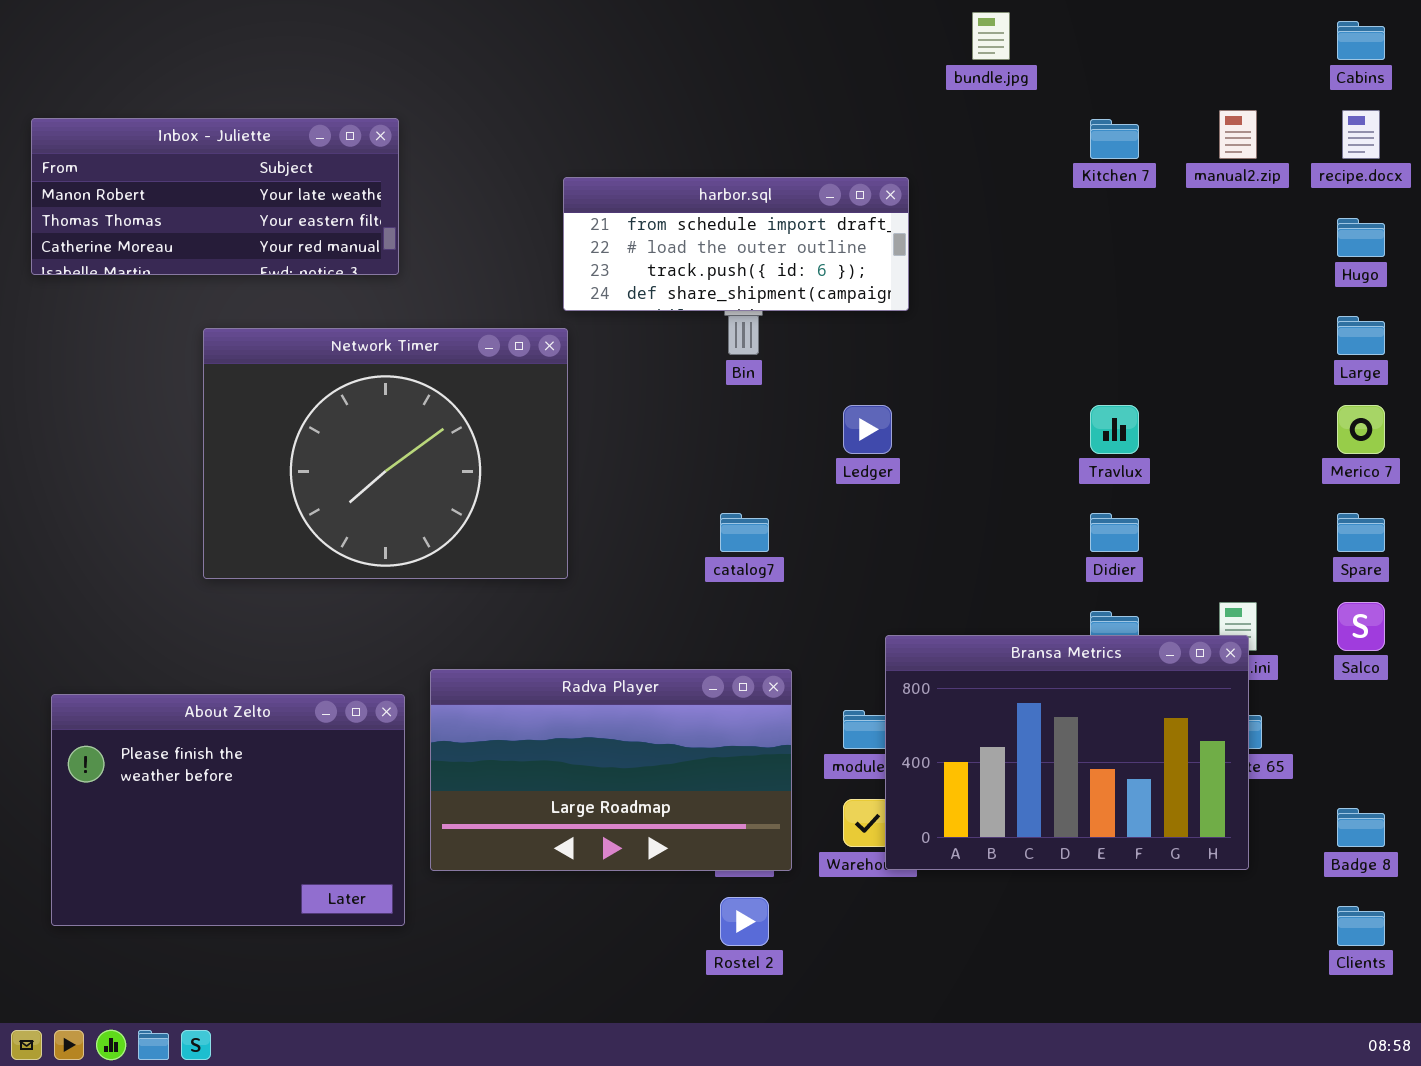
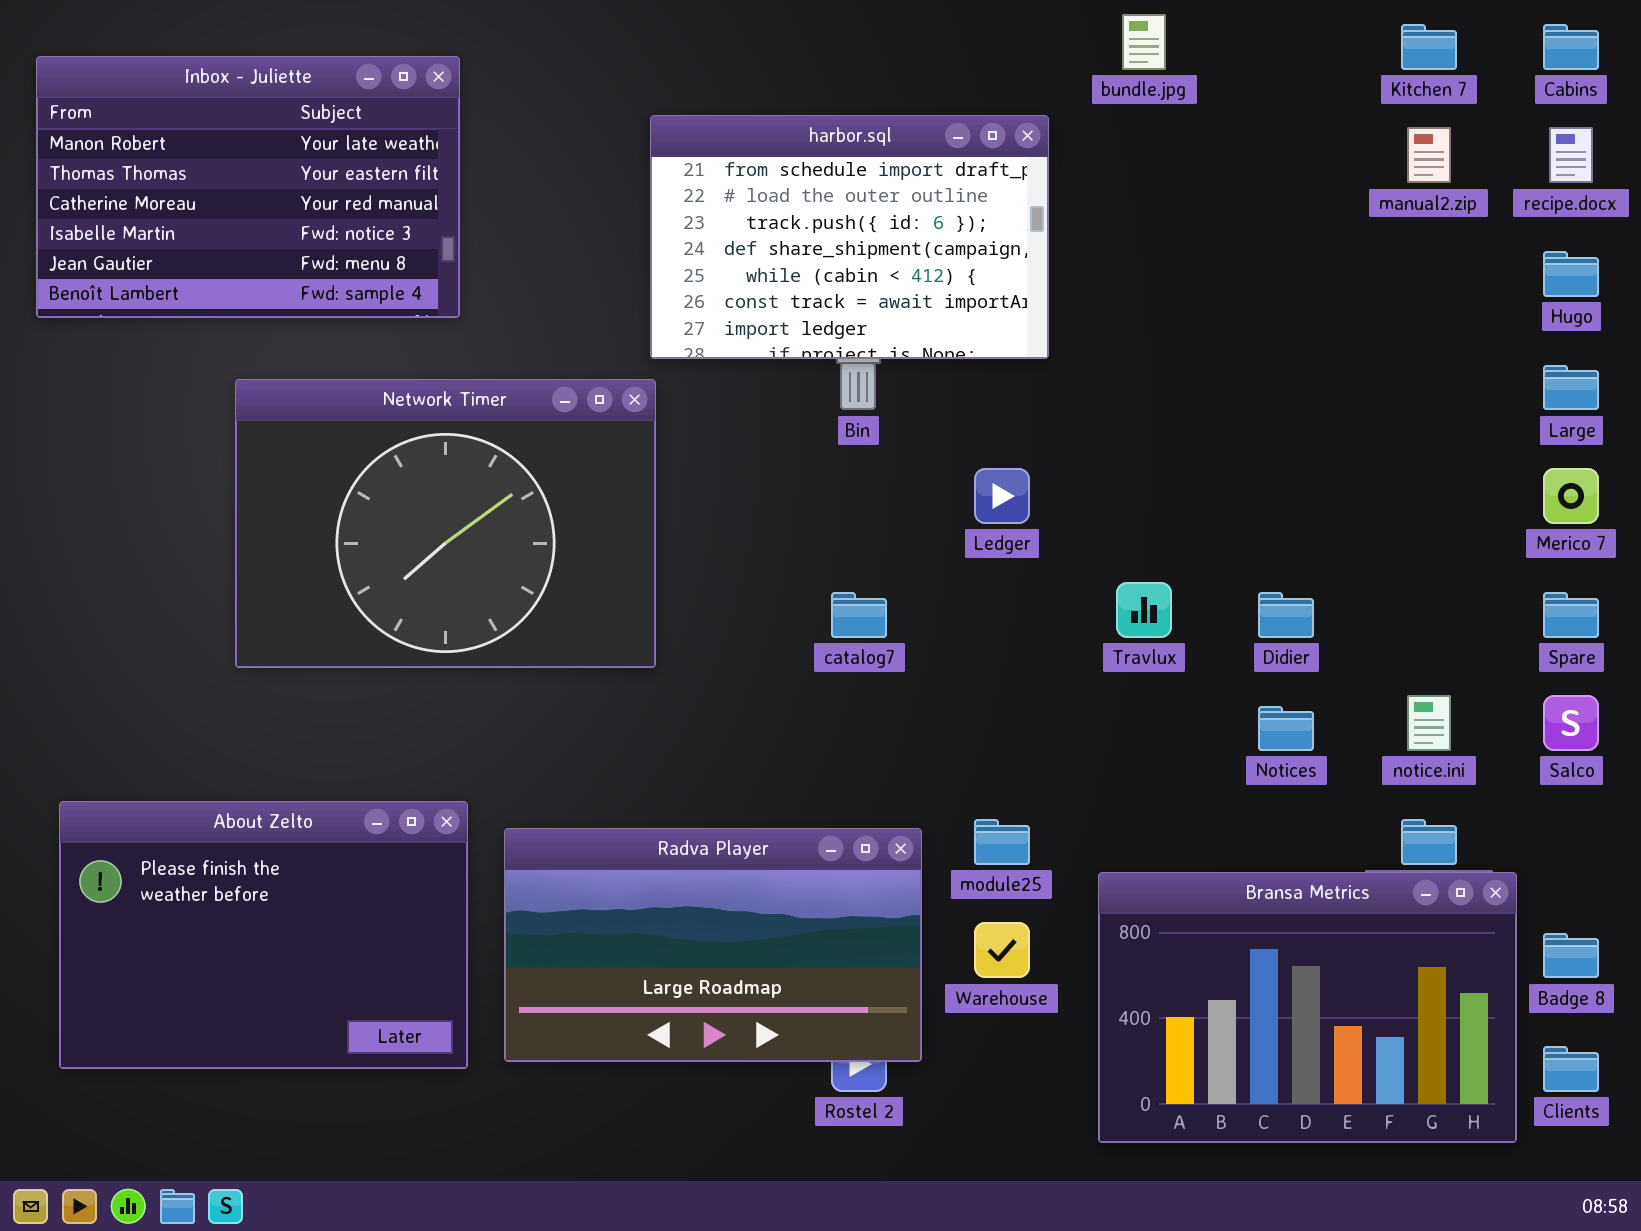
Inbox - Juliette: [31,118,399,275] -> [36,56,460,318], resized
Kitchen 7: [1090,119,1139,159] -> [1401,24,1457,70], moved
harbor.sql: [563,177,909,311] -> [650,115,1049,359], resized
Travlux: [1090,405,1139,454] -> [1116,582,1172,638], moved
Bransa Metrics: [885,635,1249,870] -> [1098,872,1517,1143], moved
Radva Player: [430,669,792,871] -> [504,828,922,1062], moved

